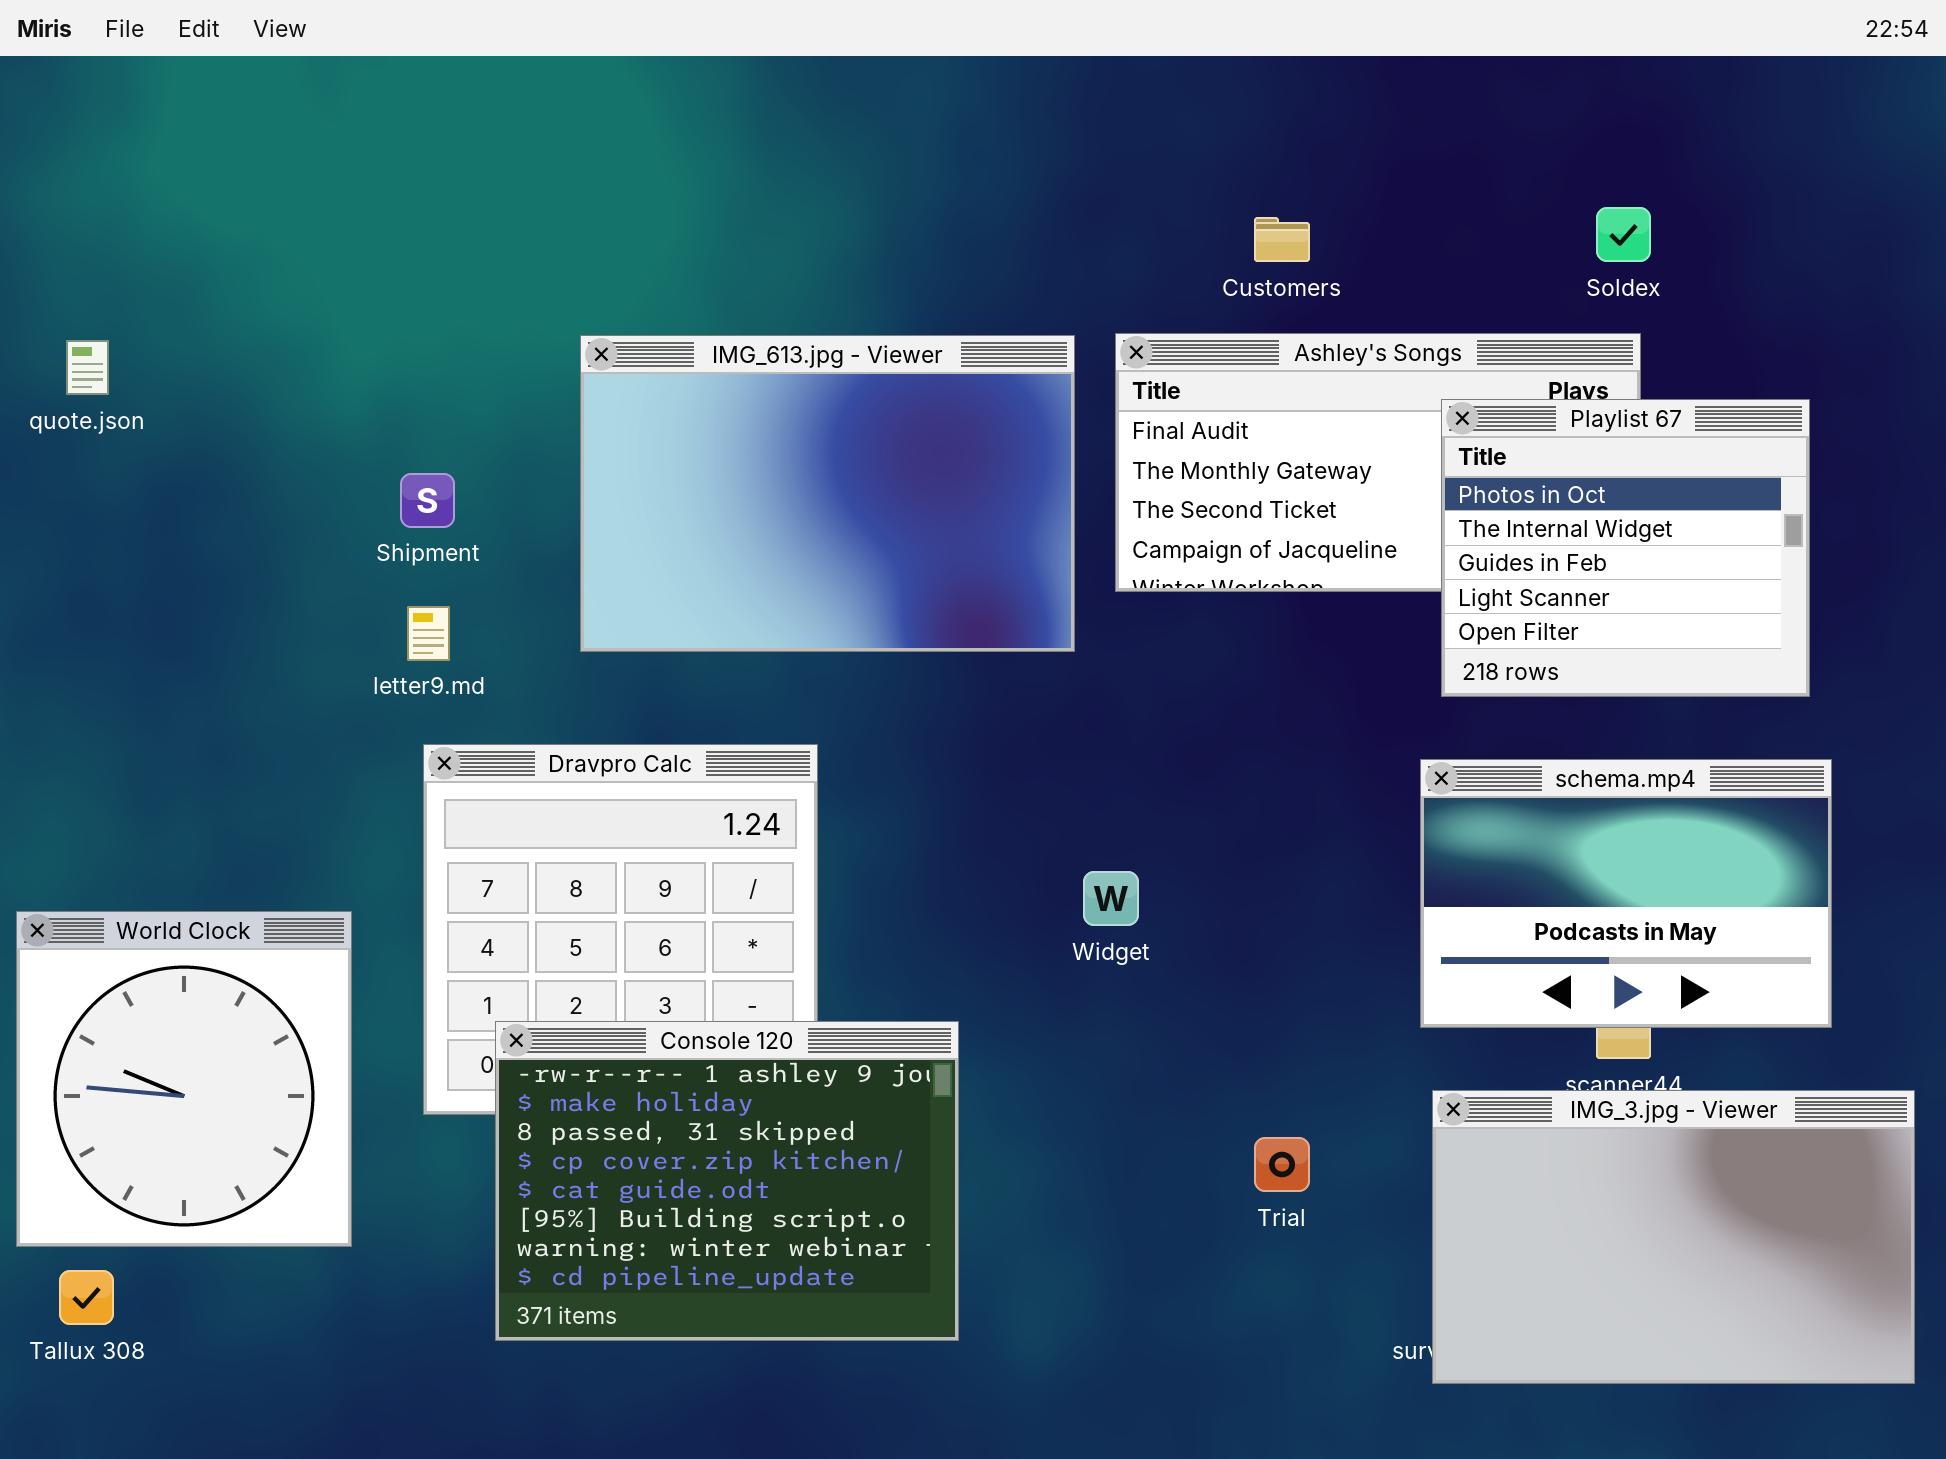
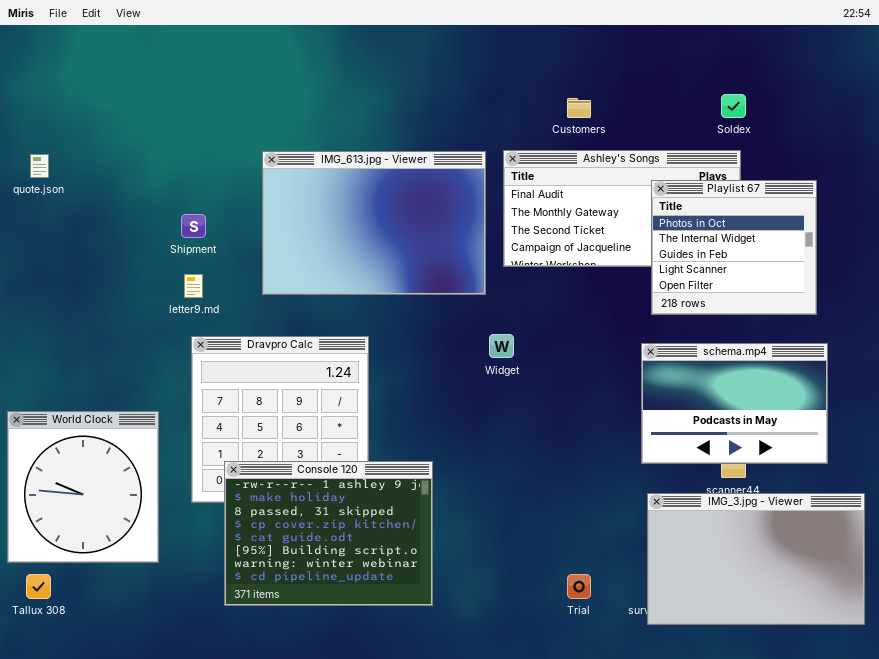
Widget: [1083,871,1139,926] -> [489,334,514,358], moved
Trial: [1254,1137,1310,1192] -> [567,574,591,599], moved

